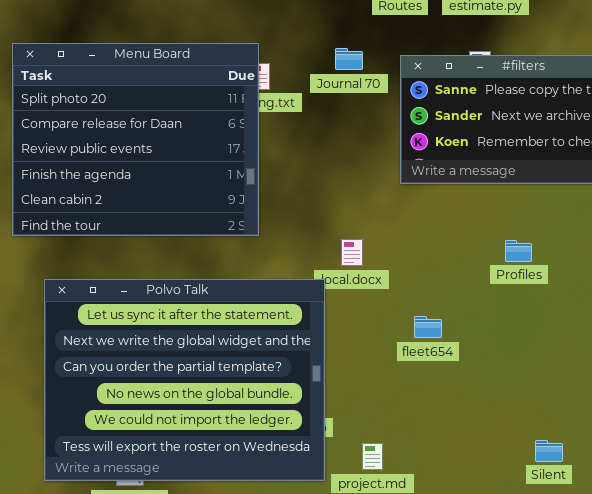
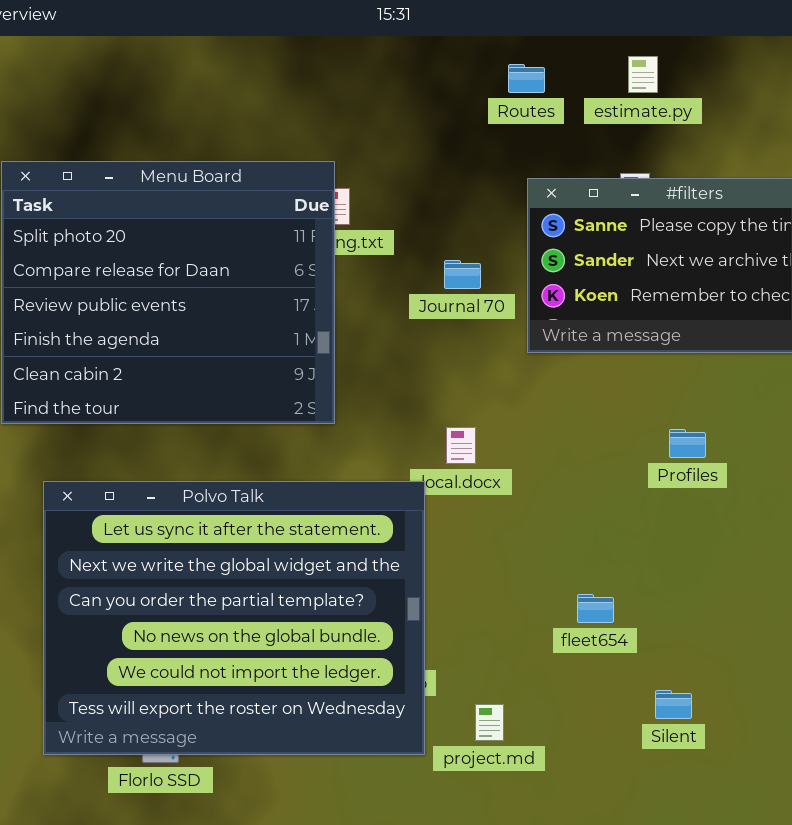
Journal 70: [335,48,363,70] -> [444,260,481,289], moved
fleet654: [414,316,442,338] -> [577,594,614,623], moved
Silent: [535,440,563,462] -> [655,690,692,719], moved

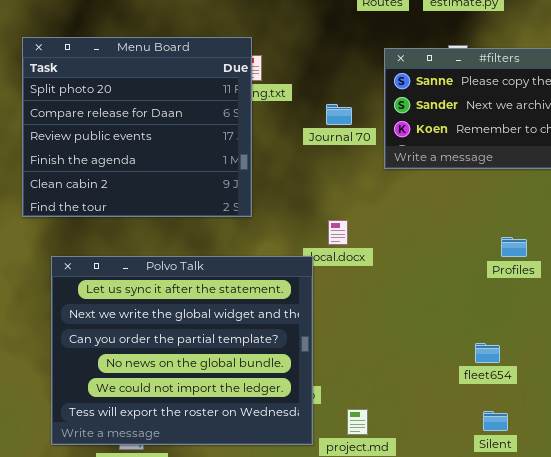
Profiles: [669,429,706,458] -> [501,237,527,257], moved
fleet654: [577,594,614,623] -> [475,343,500,363], moved
Silent: [655,690,692,719] -> [483,411,508,431], moved

